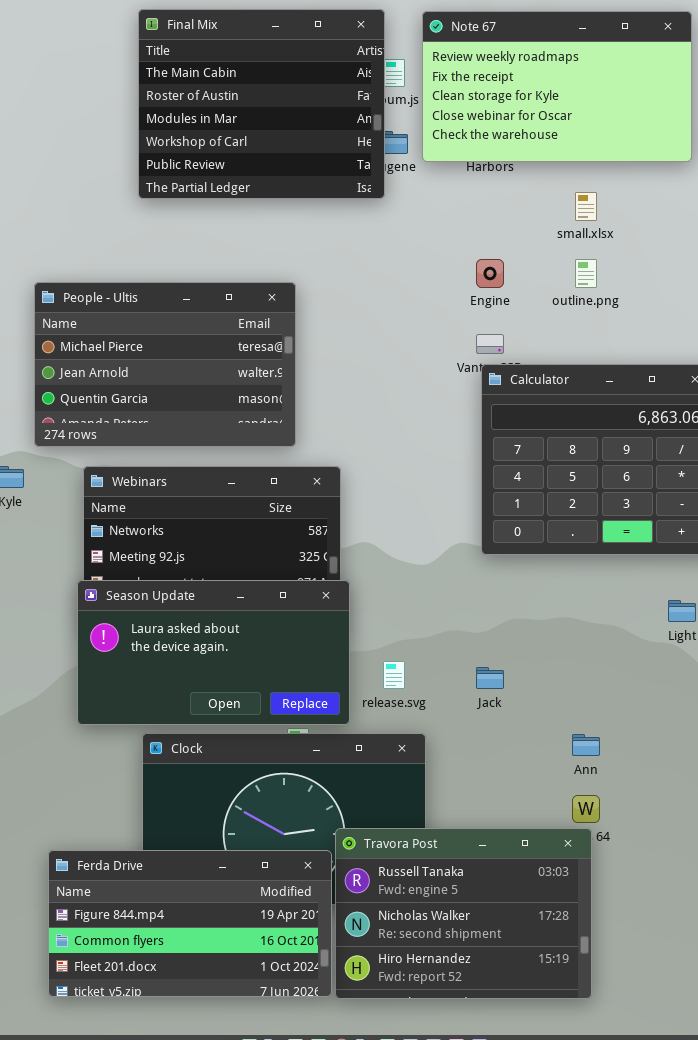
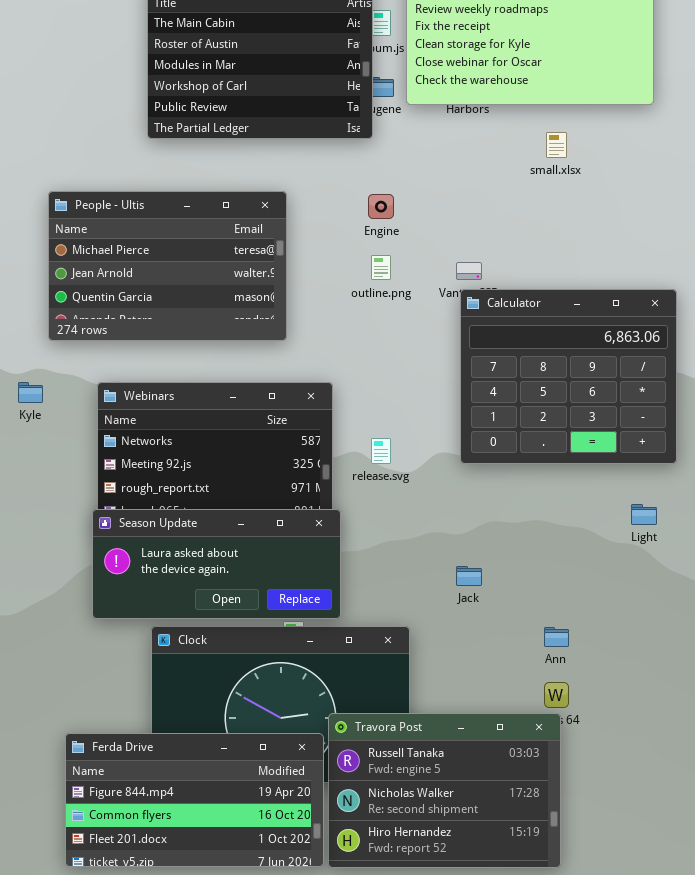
Engine: [476,259,504,288] -> [368,194,394,219], moved
outline.png: [575,259,597,288] -> [371,255,391,280], moved
People - Ultis: [34,282,296,447] -> [48,191,287,341], moved
Season Update: [77,580,350,725] -> [92,509,341,619], resized
release.svg: [383,661,405,689] -> [371,438,391,464], moved

